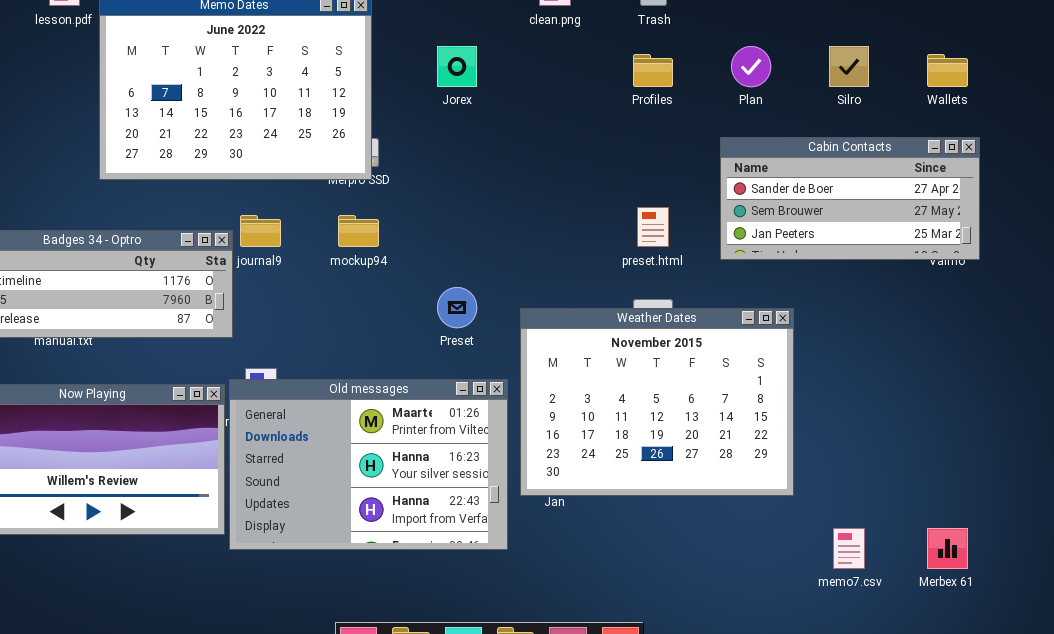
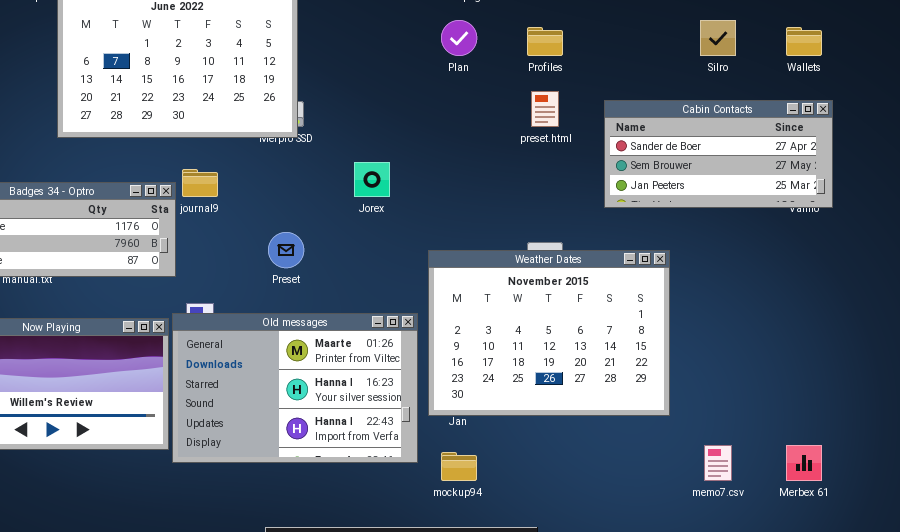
Jorex: [437,46,477,87] -> [354,162,390,197], moved
Plan: [731,46,771,87] -> [441,20,477,56], moved
preset.html: [637,207,669,247] -> [531,91,559,127], moved
mockup94: [338,215,379,247] -> [441,452,477,481], moved
Preset: [437,287,477,328] -> [268,232,304,268], moved

